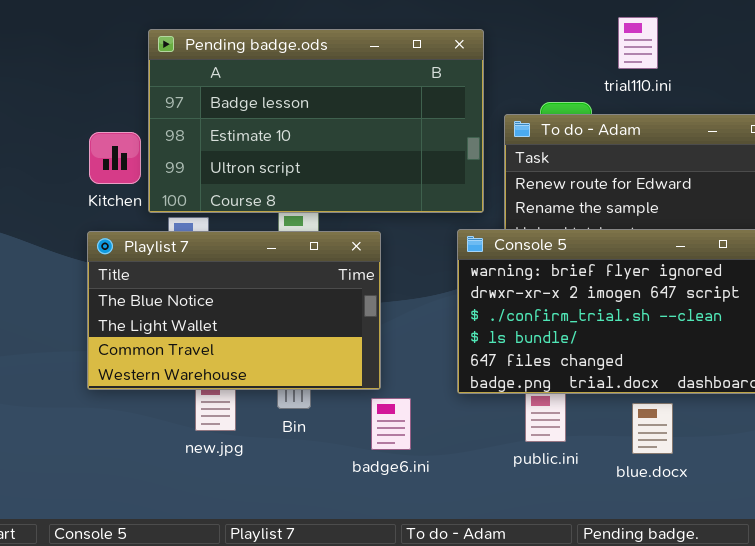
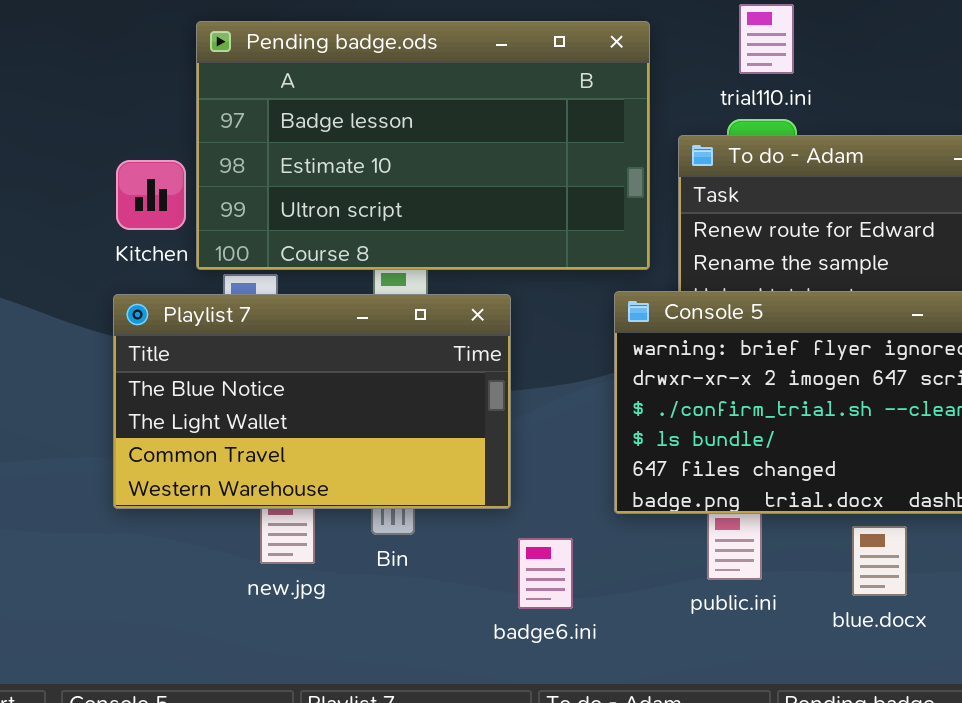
trial110.ini: [618,17,658,69] -> [739,4,794,74], moved
badge6.ini: [371,398,411,450] -> [518,538,573,609], moved

